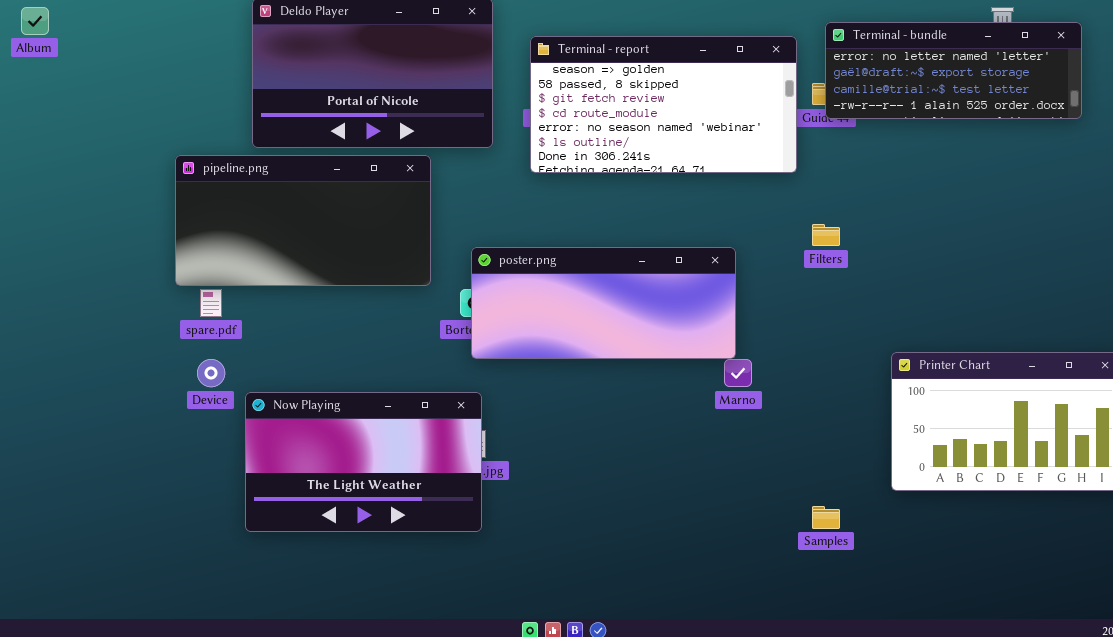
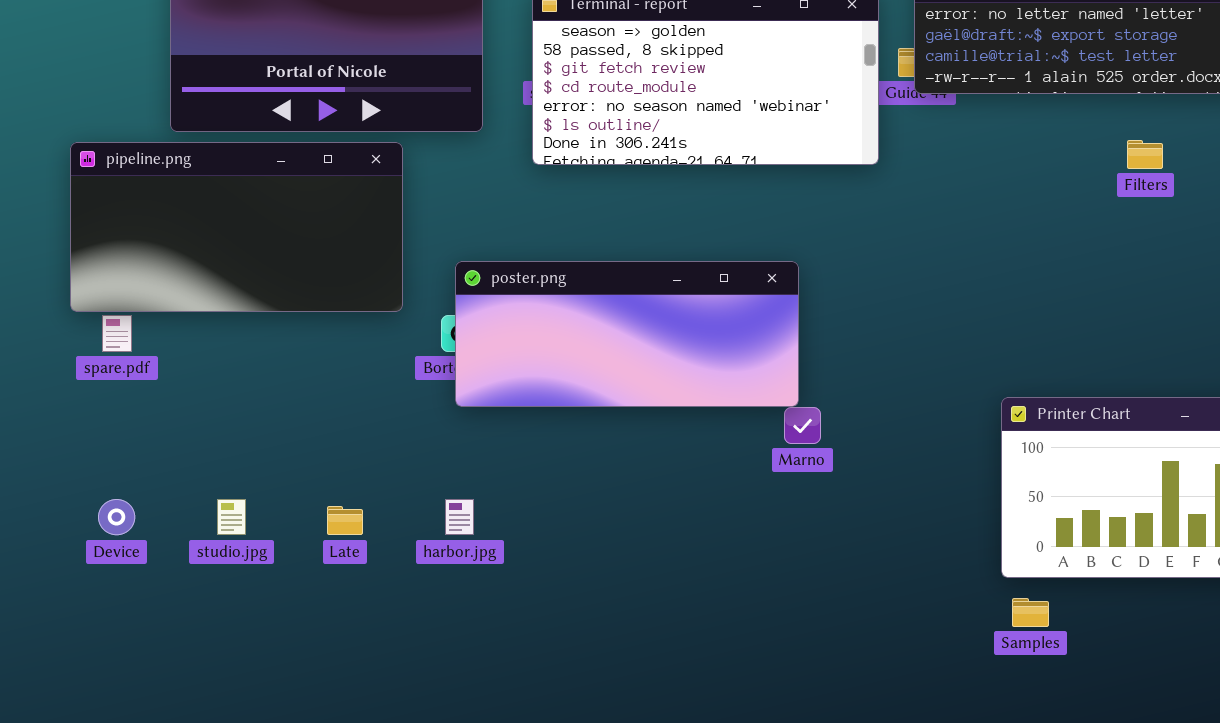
Filters: [812,224,840,246] -> [1127,140,1163,169], moved
Device: [197,359,225,387] -> [98,499,135,535], moved
Now Playing: [245,392,482,532] -> none, closed
Samples: [812,506,840,529] -> [1012,598,1049,627], moved

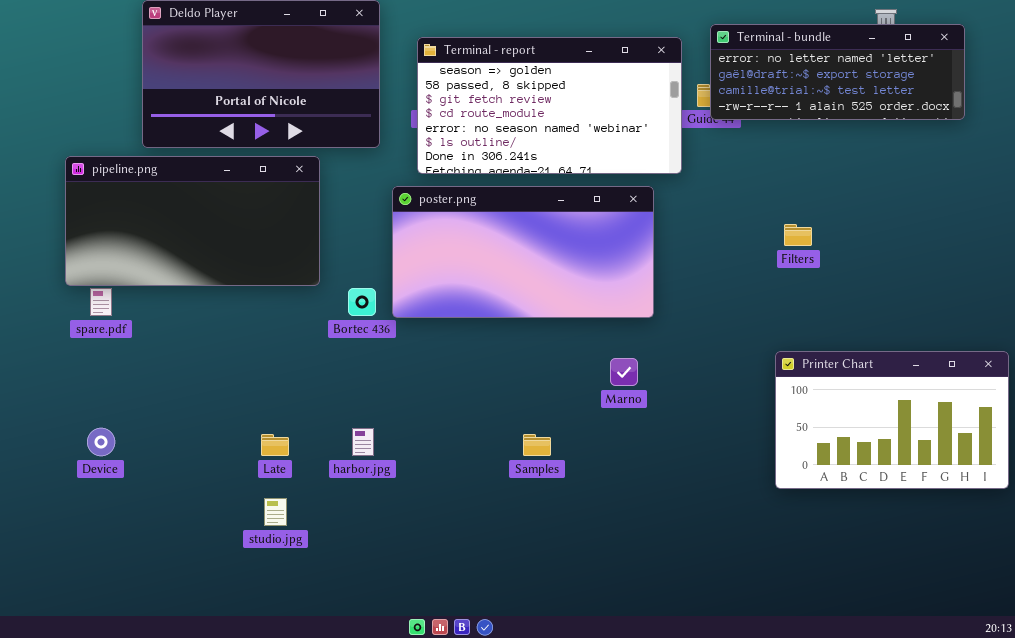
Filters: [1127,140,1163,169] -> [784,224,812,246], moved
poster.png: [455,261,799,407] -> [392,186,654,318], moved, resized
studio.jpg: [217,499,246,535] -> [264,498,287,526], moved
Samples: [1012,598,1049,627] -> [523,434,551,456], moved

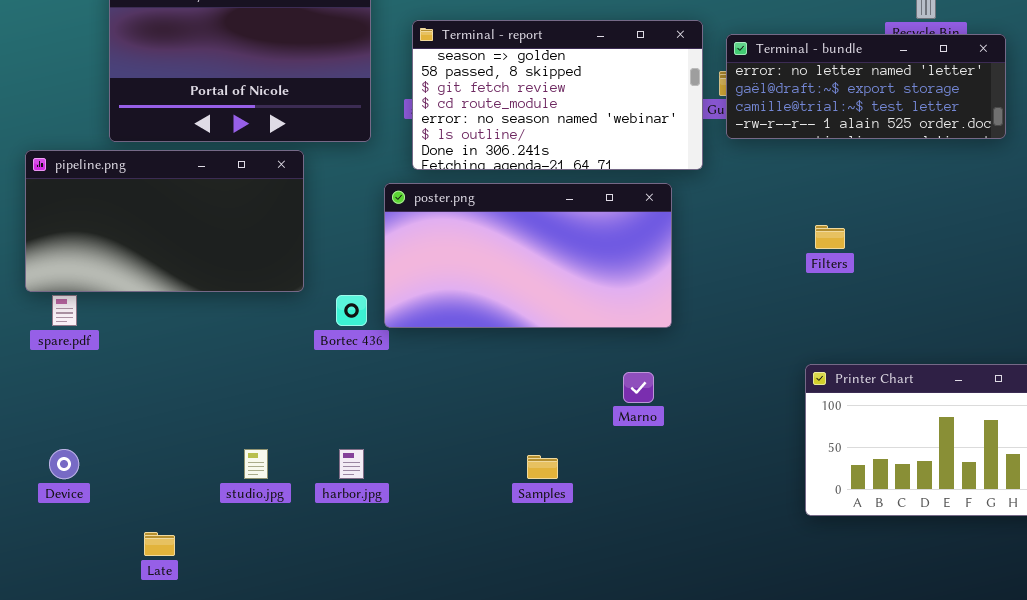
Terminal - bundle: [710,24,965,120] -> [726,34,1006,139], moved
Late: [261,434,289,456] -> [144,532,175,556], moved
studio.jpg: [264,498,287,526] -> [244,449,268,479], moved

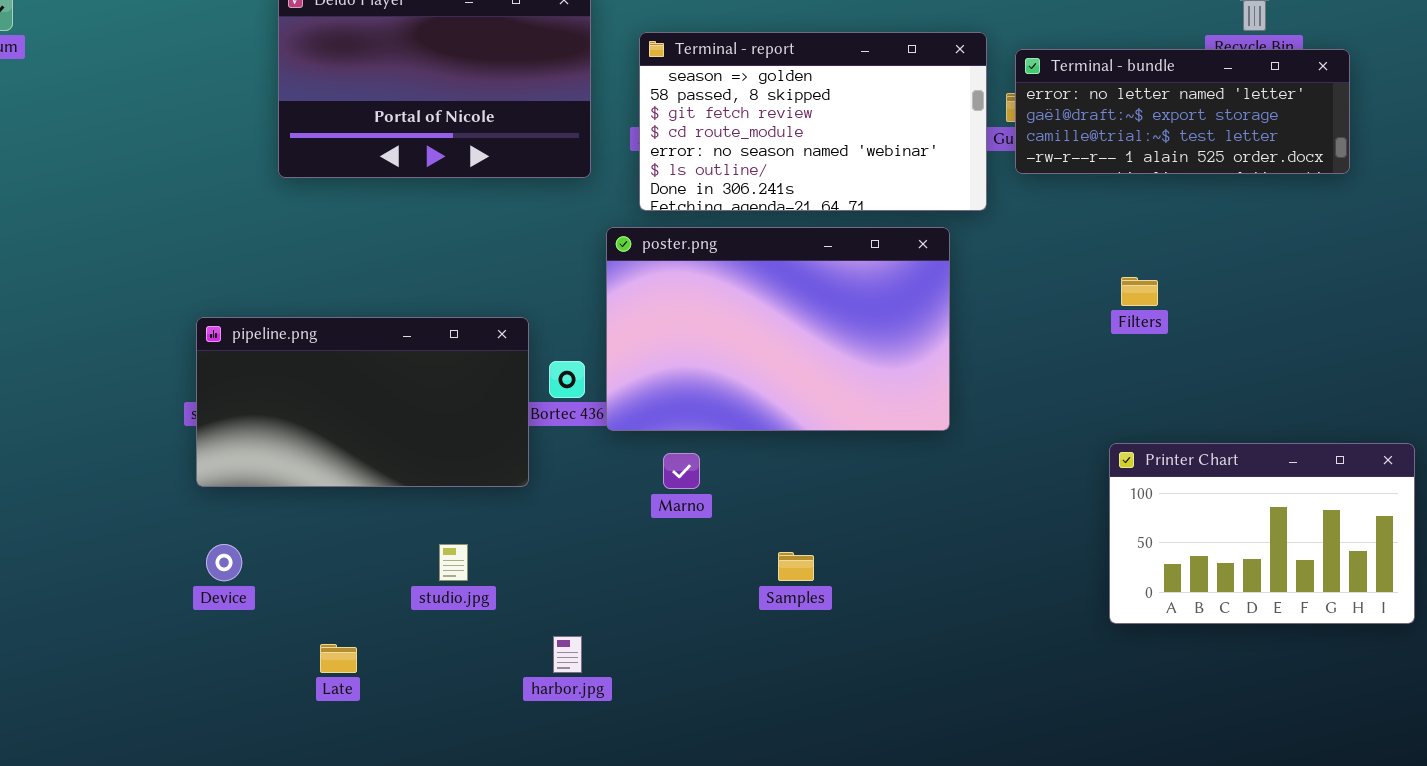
pipeline.png: [25,150,304,292] -> [196,317,529,487], moved
poster.png: [384,183,672,328] -> [606,227,950,431], resized
Marno: [623,372,654,403] -> [663,453,700,489], moved
harbor.jpg: [339,449,364,479] -> [553,636,582,673], moved

